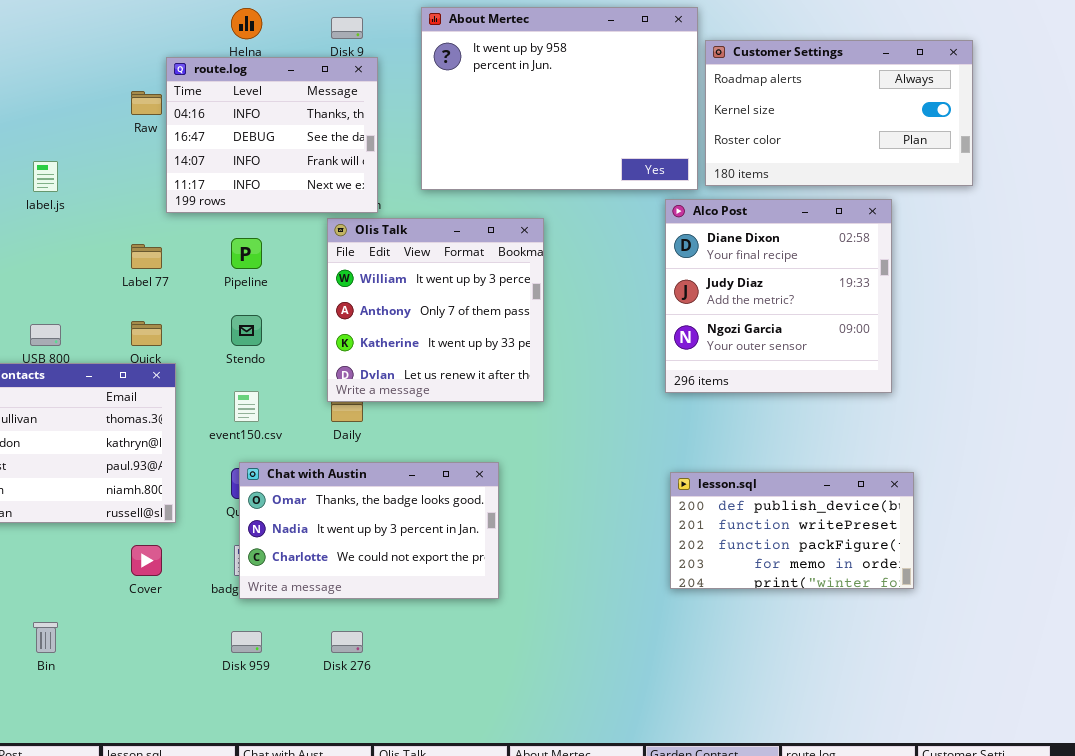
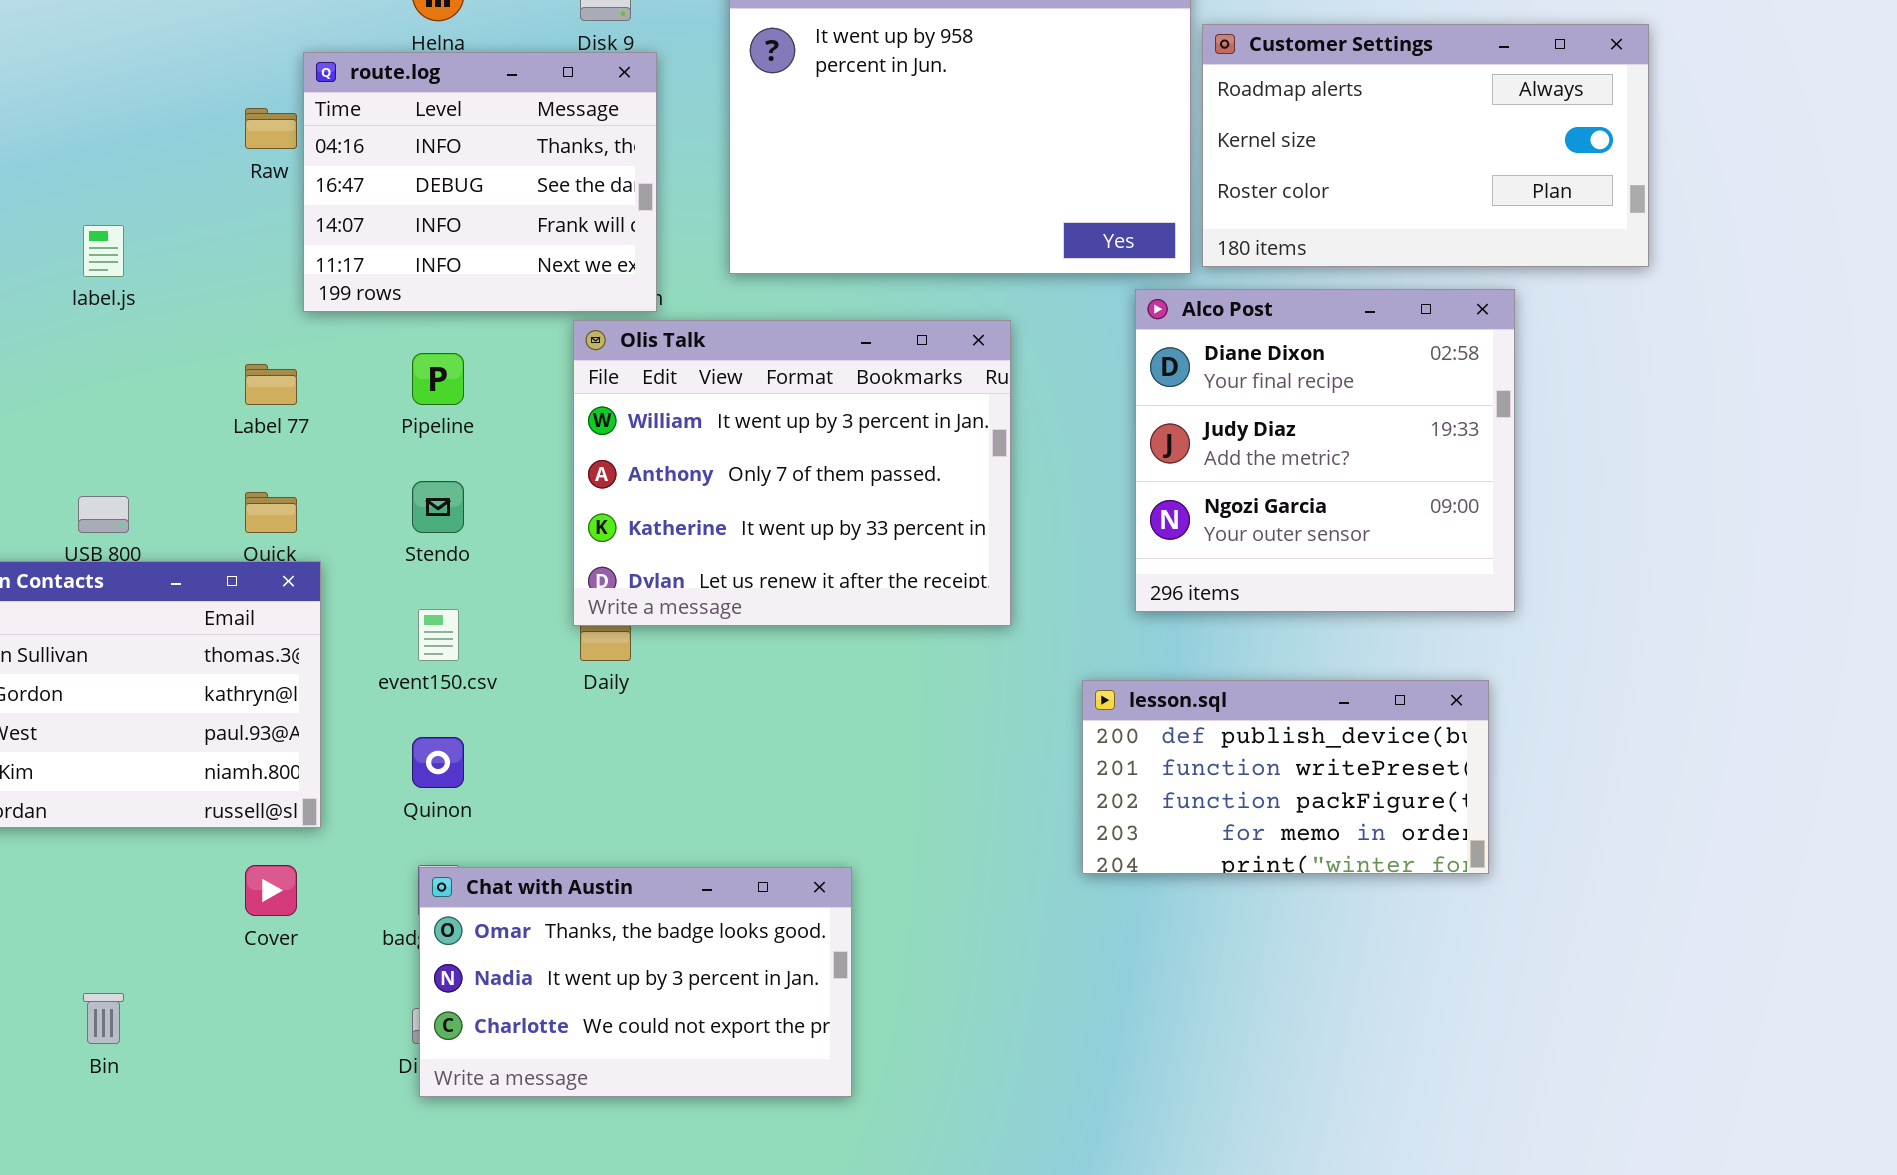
Olis Talk: [327,218,544,402] -> [573,320,1011,626], resized
Chat with Austin: [239,462,499,599] -> [419,867,852,1097], moved
lesson.sql: [670,472,914,589] -> [1082,680,1489,874], moved

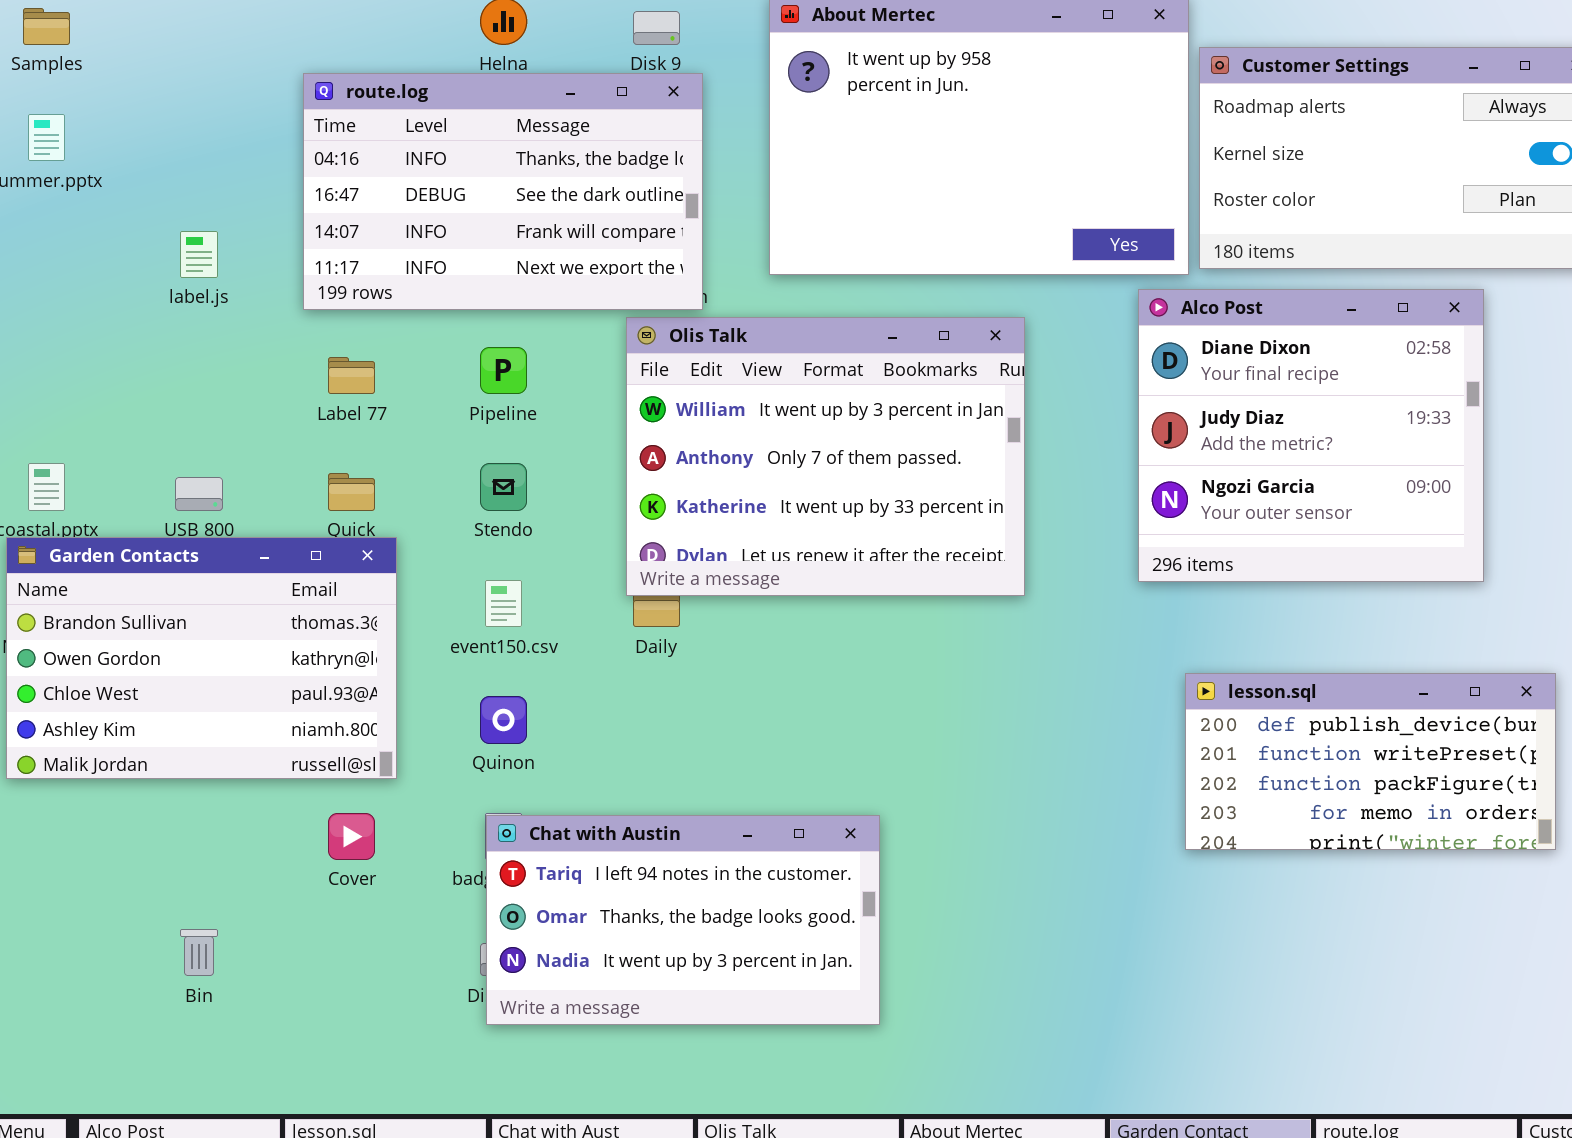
route.log: [303,52,657,312] -> [303,73,703,310], resized
lesson.sql: [1082,680,1489,874] -> [1185,673,1556,850], moved
Chat with Austin: [419,867,852,1097] -> [486,815,880,1025], scrolled up 1 row

